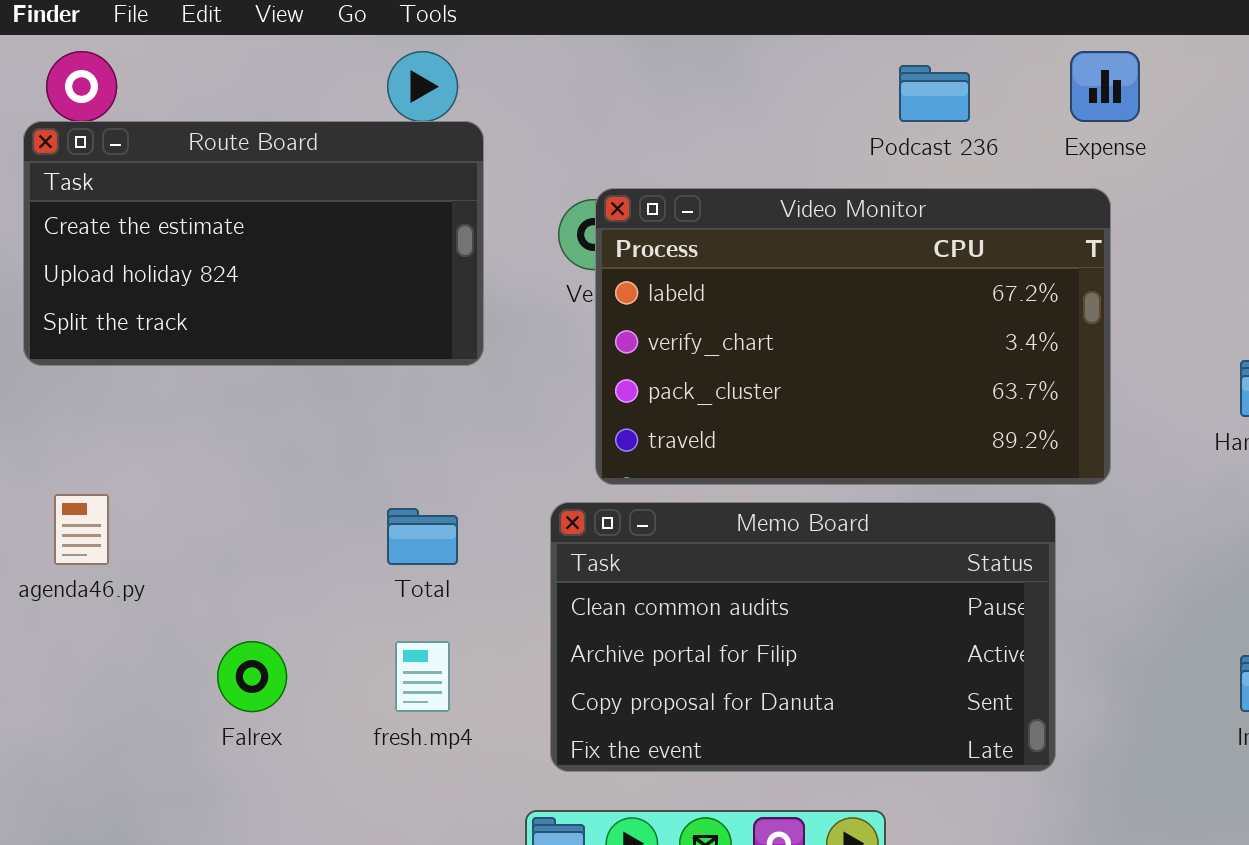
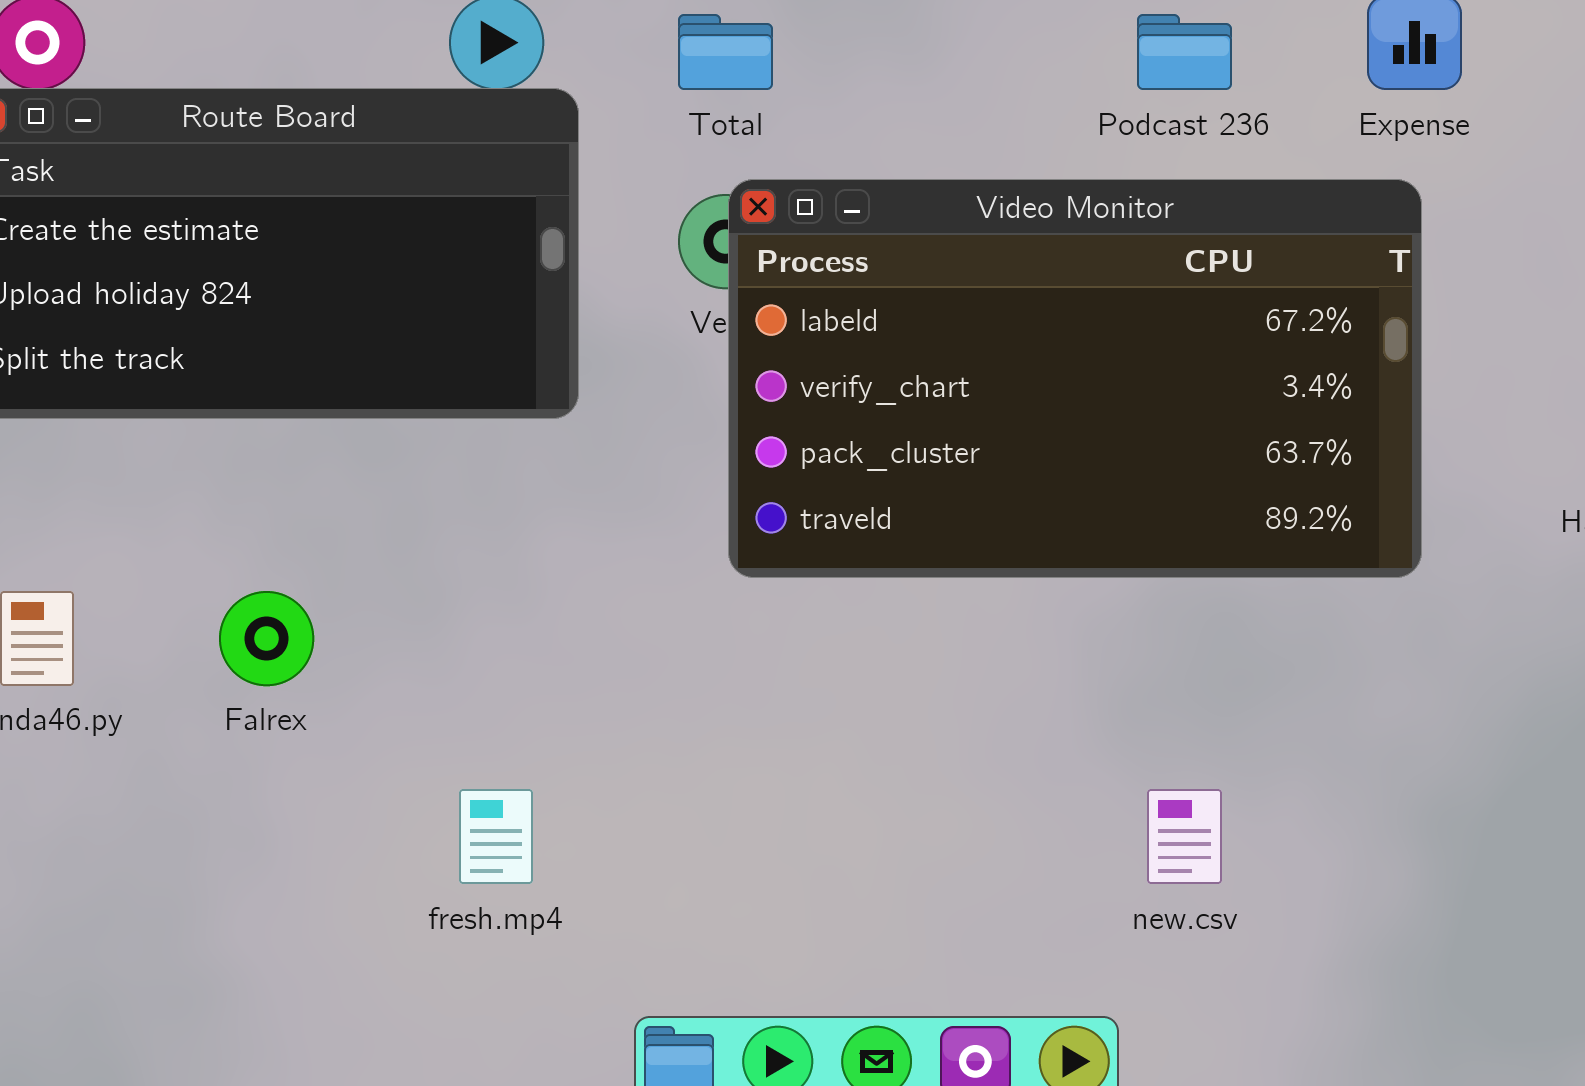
Memo Board: [550,502,1056,772] -> none, closed
Total: [387,508,458,565] -> [678,14,773,90], moved
Falrex: [217,641,287,712] -> [219,591,314,686], moved

